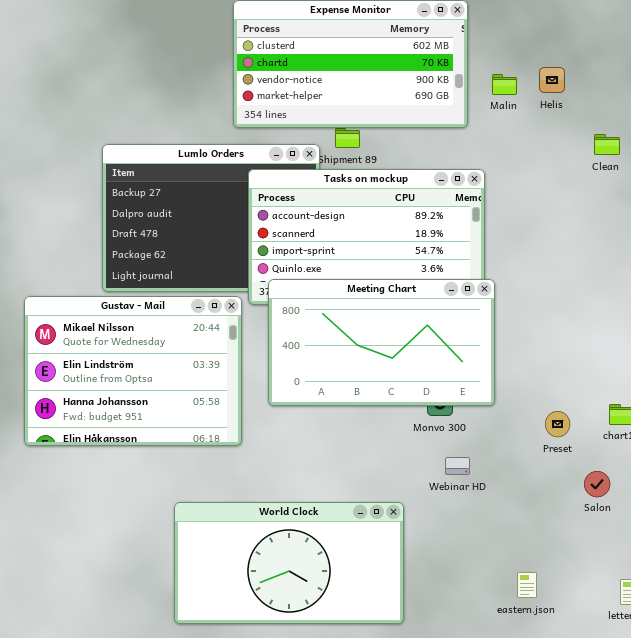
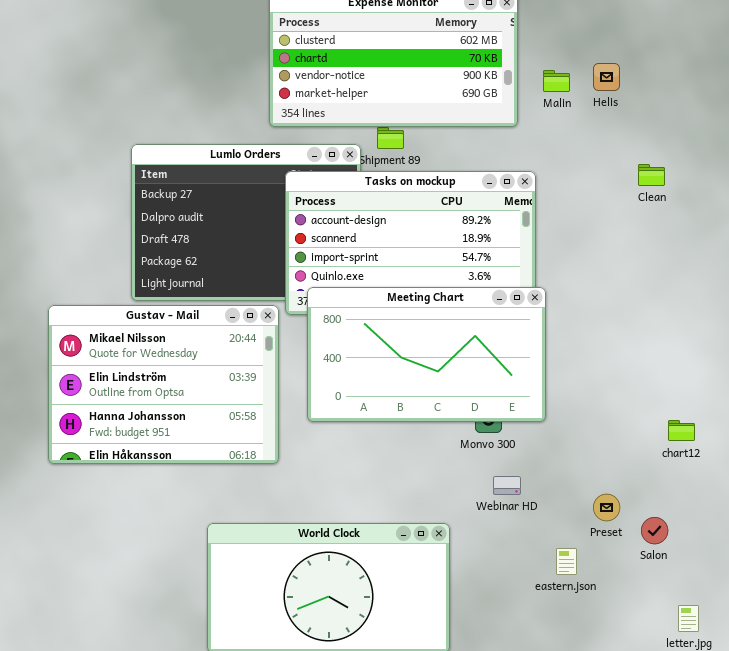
Clean: [594,134,620,155] -> [638,164,665,186], moved
Preset: [545,411,570,437] -> [593,494,620,521], moved
Salon: [584,471,610,497] -> [641,517,668,544], moved
eastern.json: [517,572,537,598] -> [556,548,577,575], moved

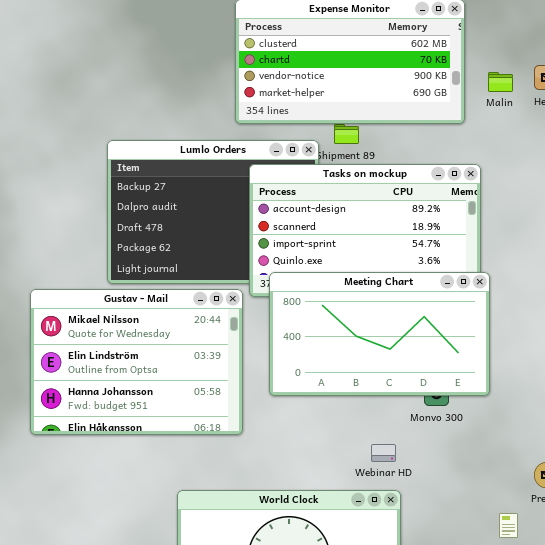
Webinar HD: [493,476,521,495] -> [371,444,396,462], moved

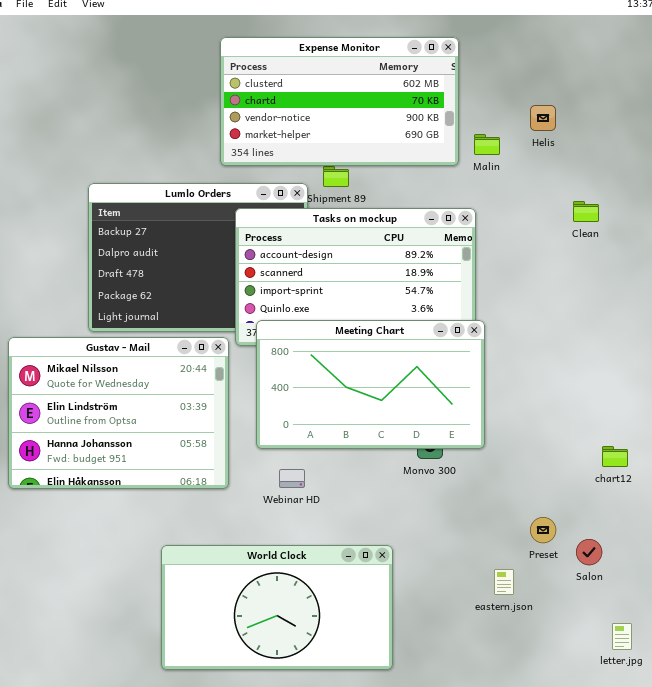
Malin: [488,72,513,92] -> [474,134,500,155], moved
Webinar HD: [371,444,396,462] -> [279,469,305,488], moved

